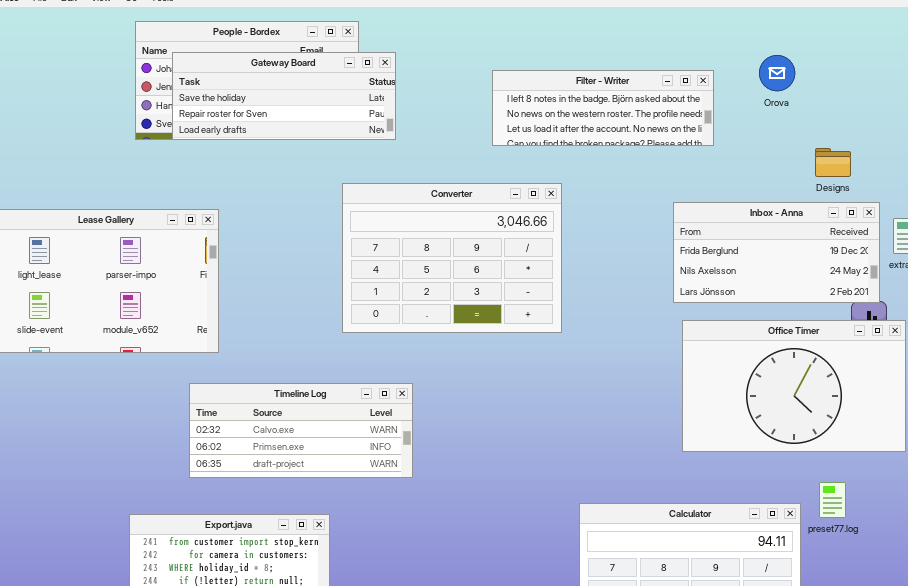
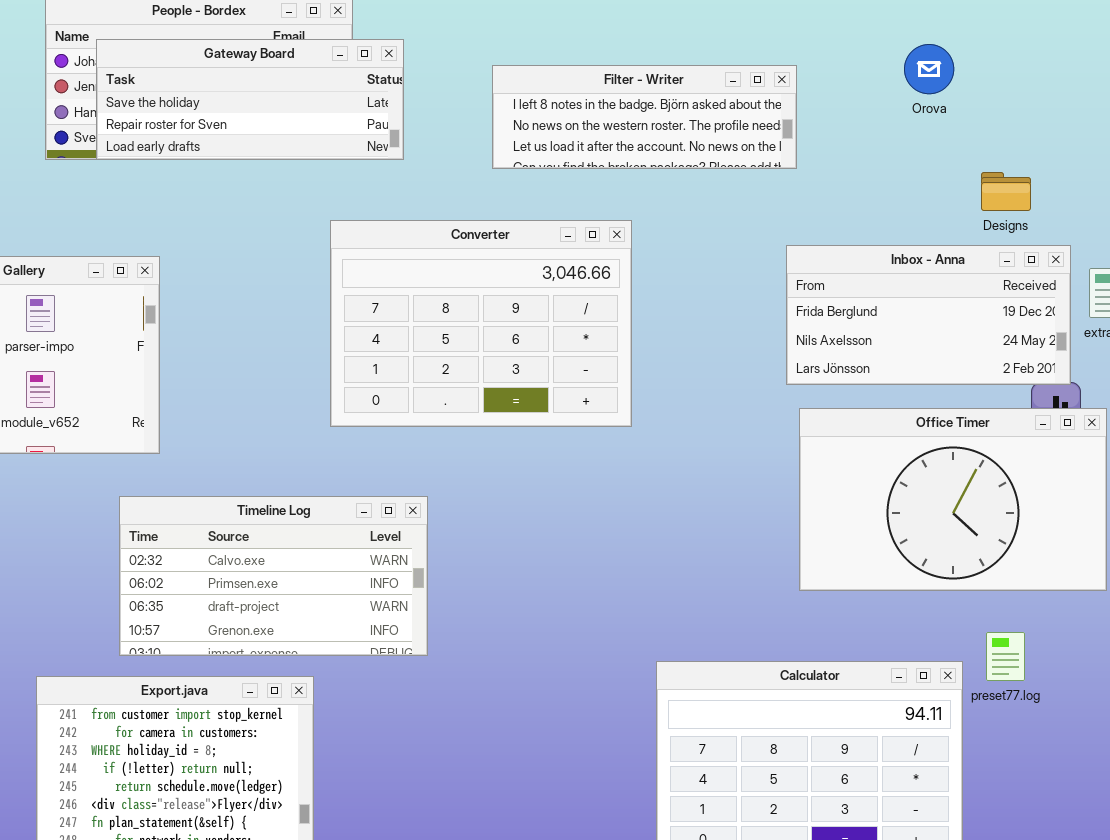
Filter - Writer: [492,70,714,146] -> [492,65,797,169], moved
Timeline Log: [189,383,413,478] -> [119,496,428,656], resized

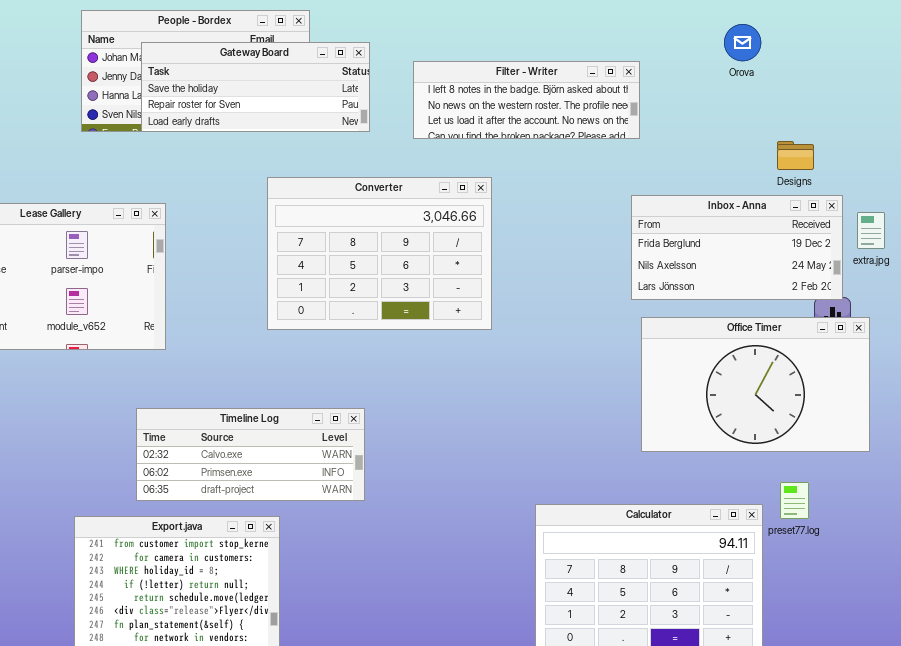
Gateway Board: [96,39,404,160] -> [141,42,370,132], moved
Orova: [904,44,954,94] -> [724,24,761,61], moved
Converter: [330,220,632,427] -> [267,177,492,330], moved
Timeline Log: [119,496,428,656] -> [136,408,365,501], resized

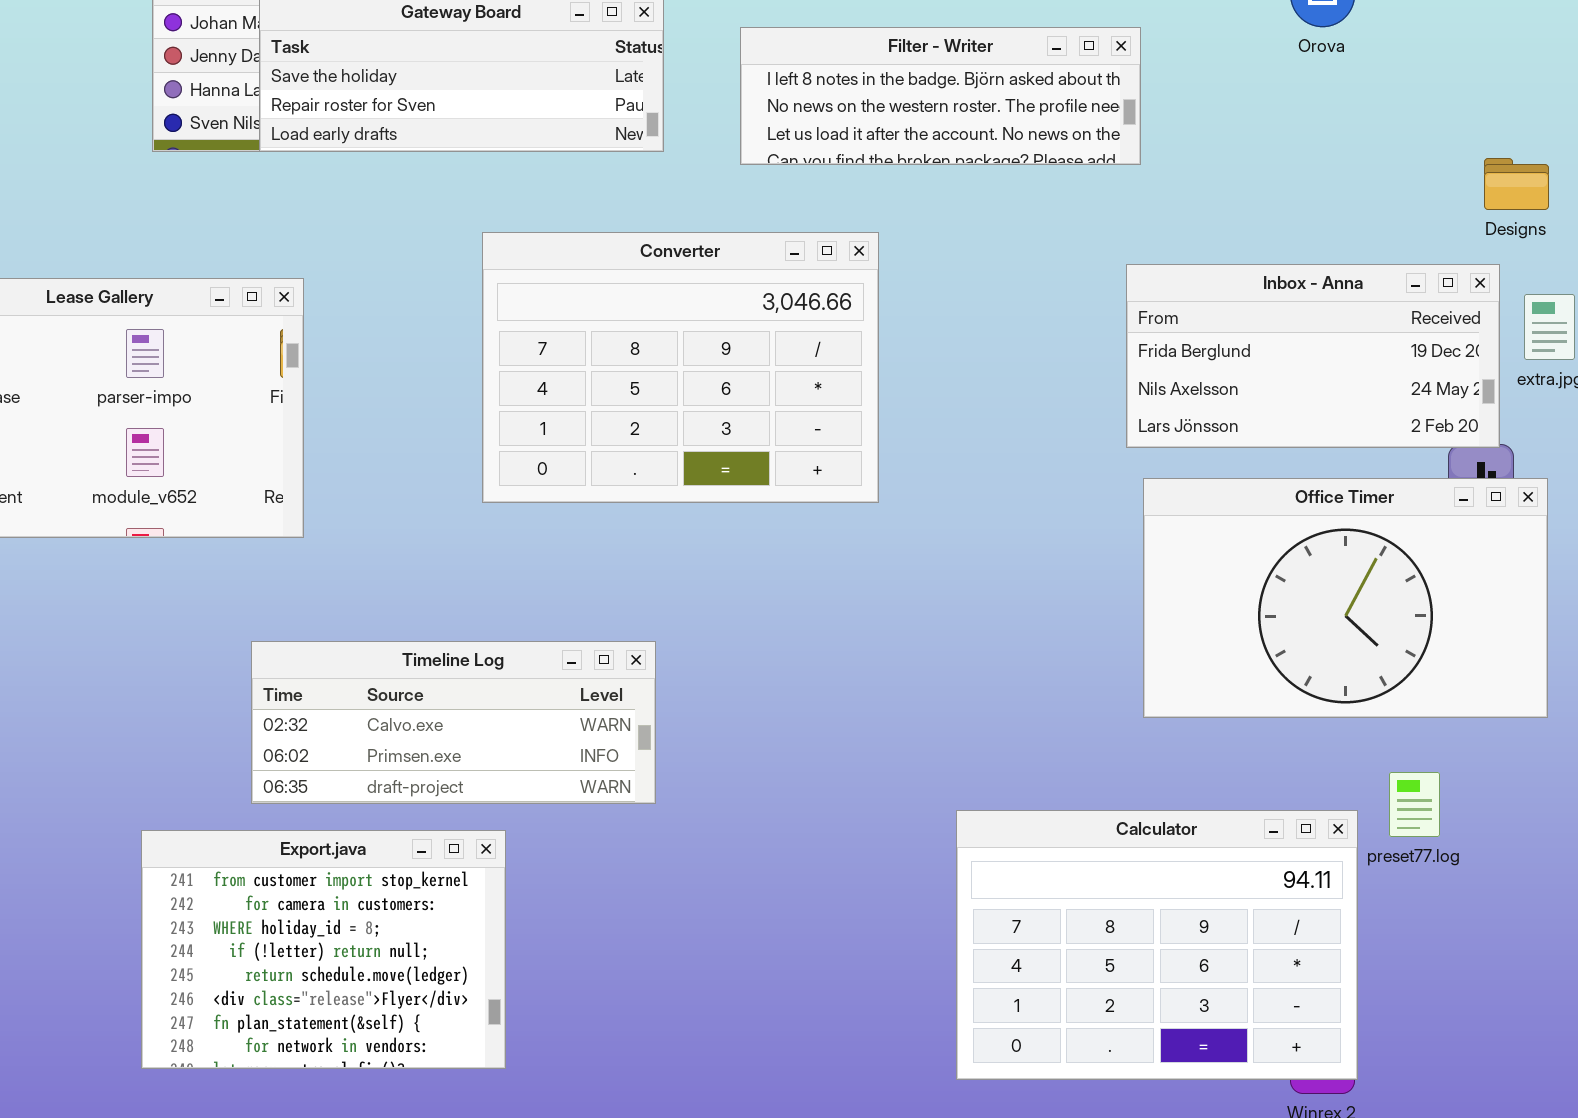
Designs: [777,141,814,170] -> [1484,158,1549,210], moved

